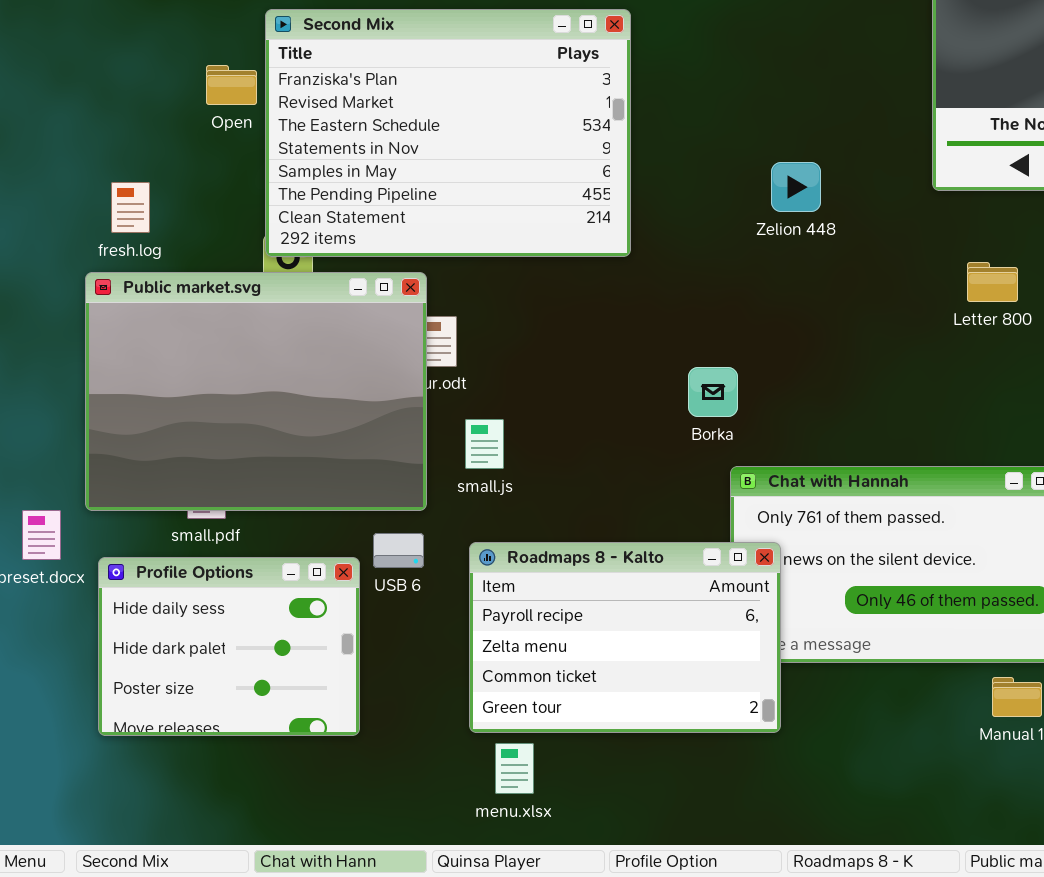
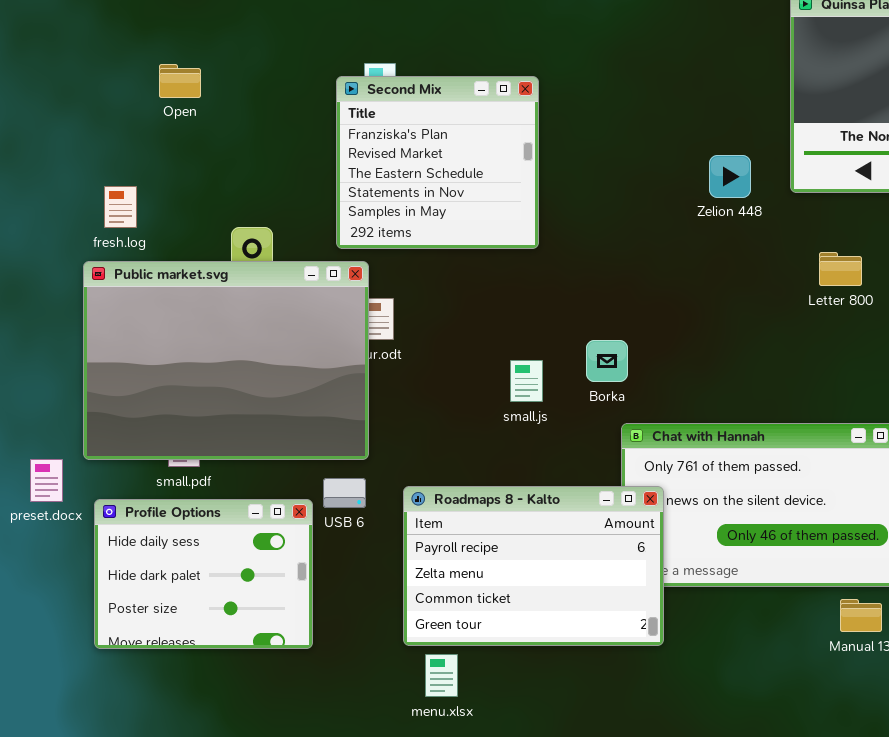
Second Mix: [265,9,631,257] -> [336,76,539,249], resized
Open: [206,65,257,105] -> [159,64,201,98], moved
Zelion 448: [771,162,821,212] -> [709,155,751,198], moved
small.js: [465,419,504,469] -> [510,360,543,402], moved

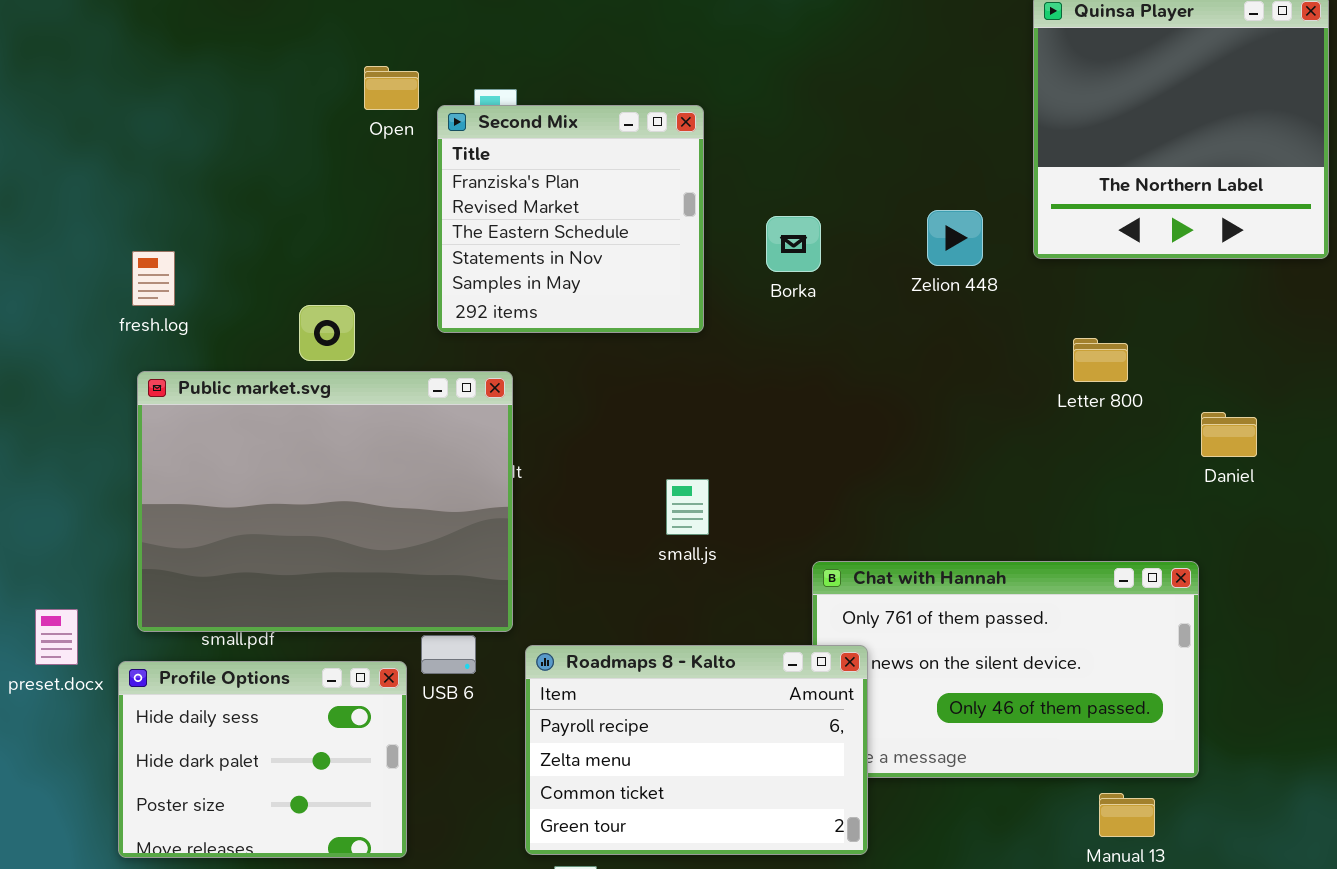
Open: [159,64,201,98] -> [364,66,419,110], moved
Public market.svg: [83,261,369,460] -> [137,371,513,632], moved
Borka: [586,340,628,382] -> [766,216,821,272], moved

